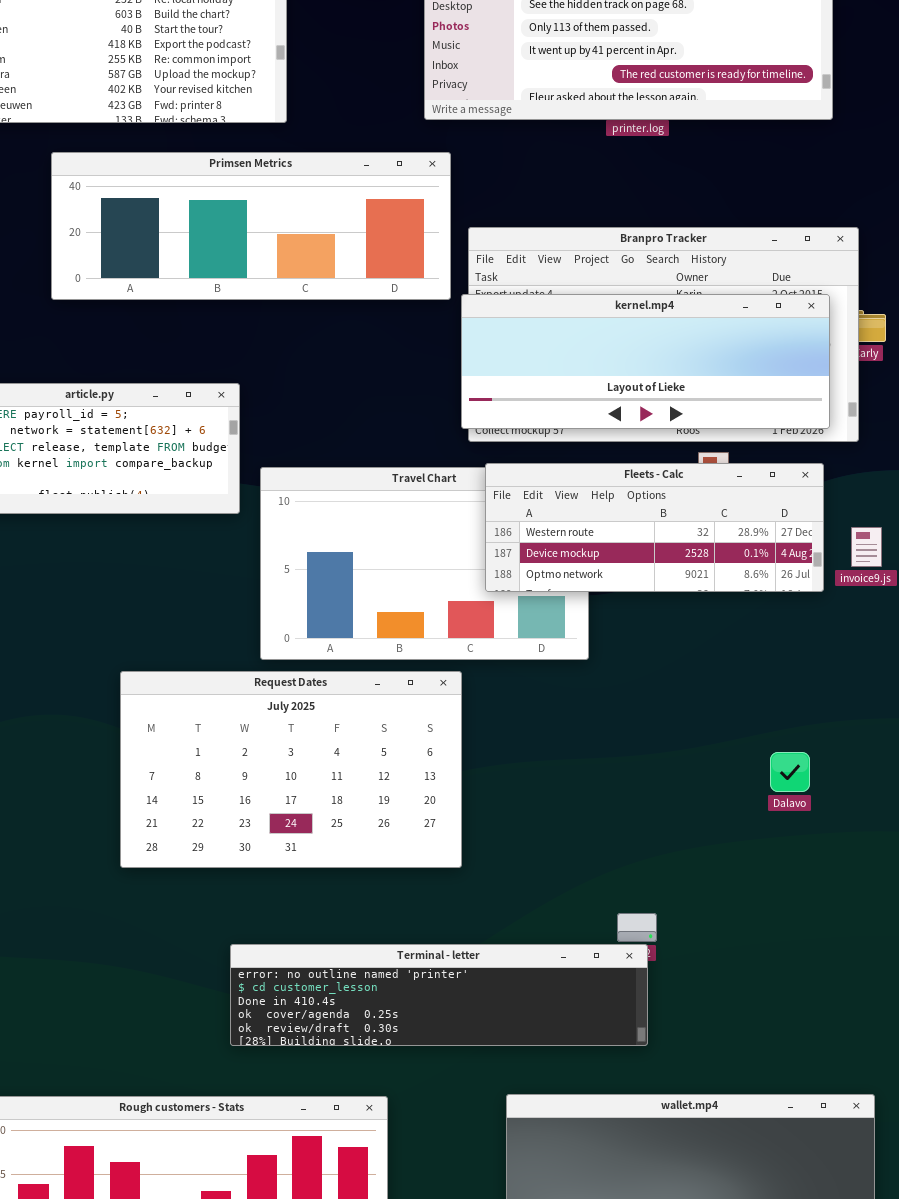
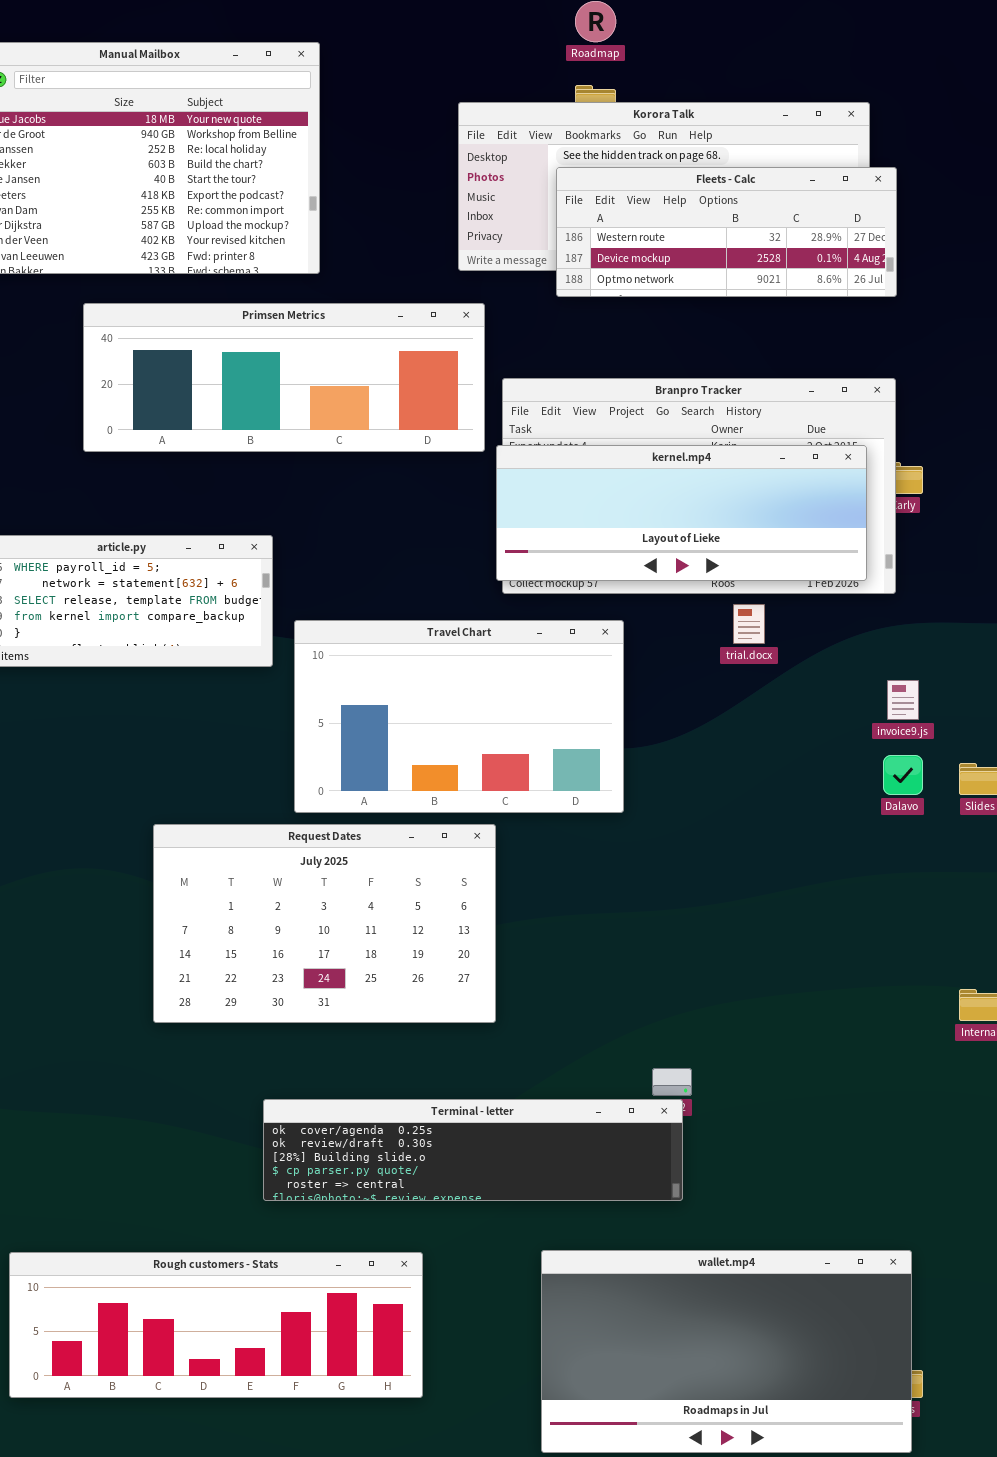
Fleets - Calc: [485,463,824,592] -> [556,167,897,297], moved
Dalavo: [770,752,810,792] -> [883,755,923,795], moved
Terminal - letter: [230,944,648,1046] -> [263,1099,683,1201], scrolled down 3 rows

